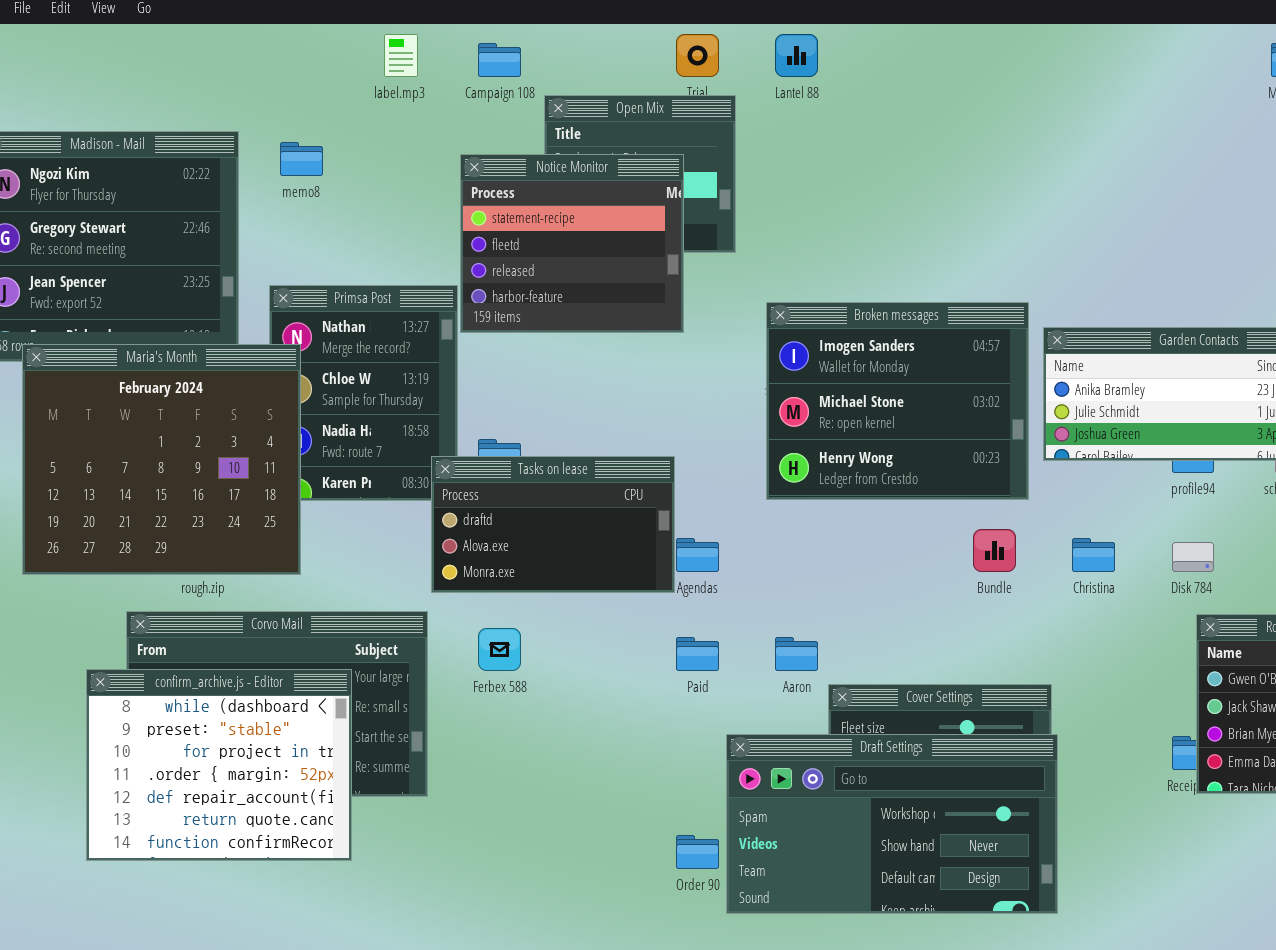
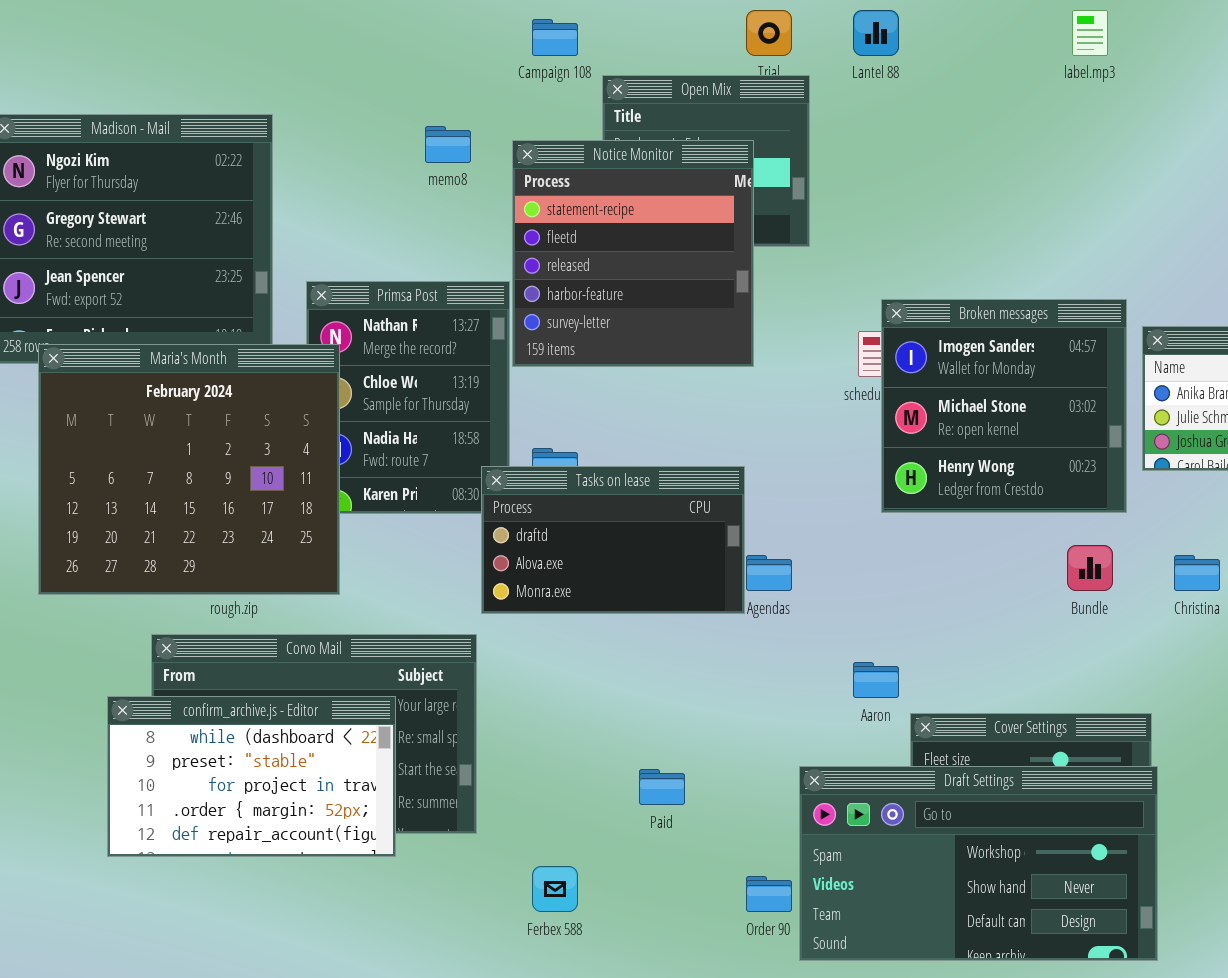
label.mp3: [384,34,418,77] -> [1072,10,1108,56], moved
memo8: [280,142,323,176] -> [425,126,471,163], moved
Notice Monitor: [460,154,684,333] -> [512,140,754,367], resized
Broken messages: [766,302,1029,500] -> [881,299,1127,513], resized
Ferbex 588: [478,628,521,671] -> [532,866,578,912], moved
Paid: [676,637,719,671] -> [639,769,685,805], moved
confirm_archive.js - Editor: [86,669,352,861] -> [107,696,396,857], resized

